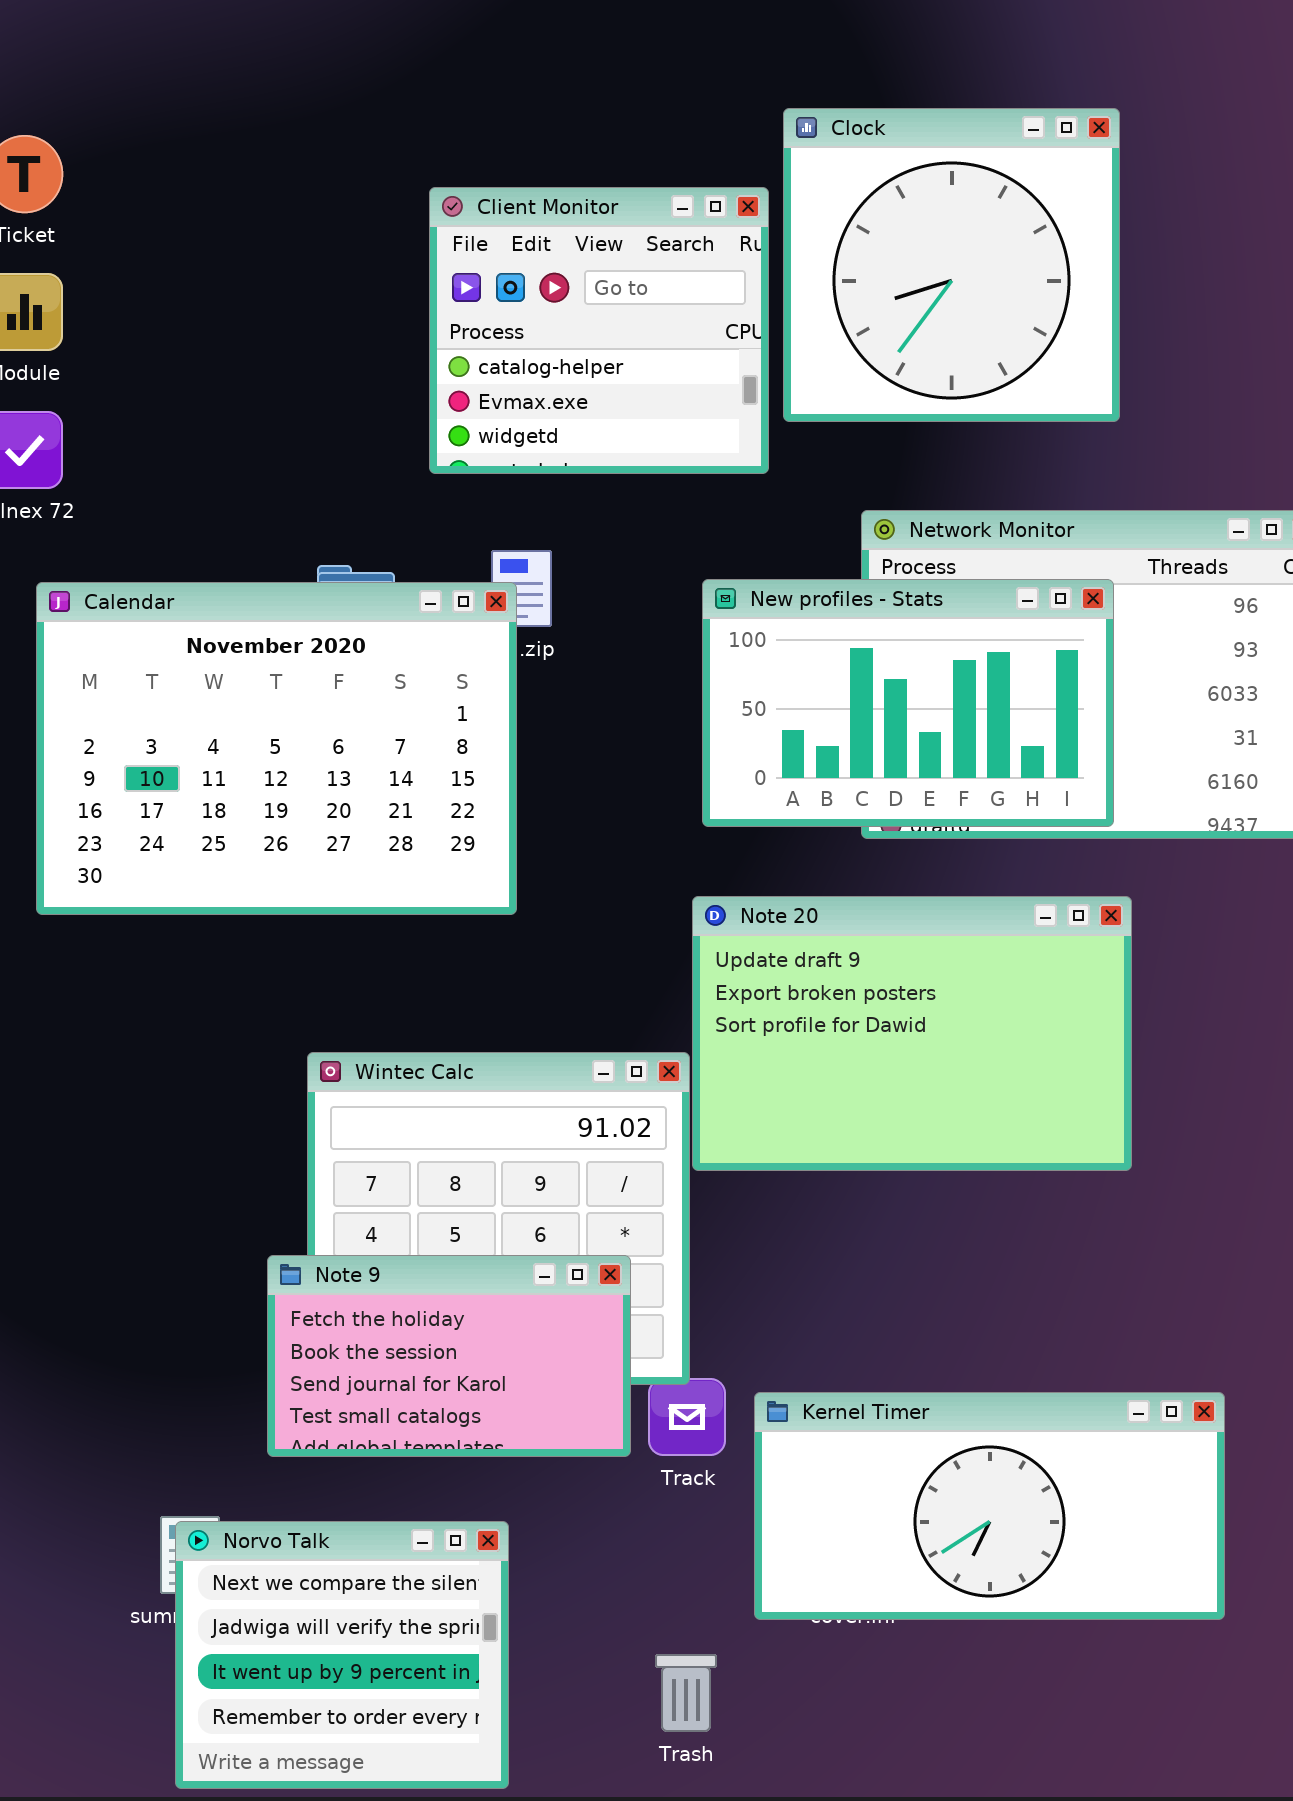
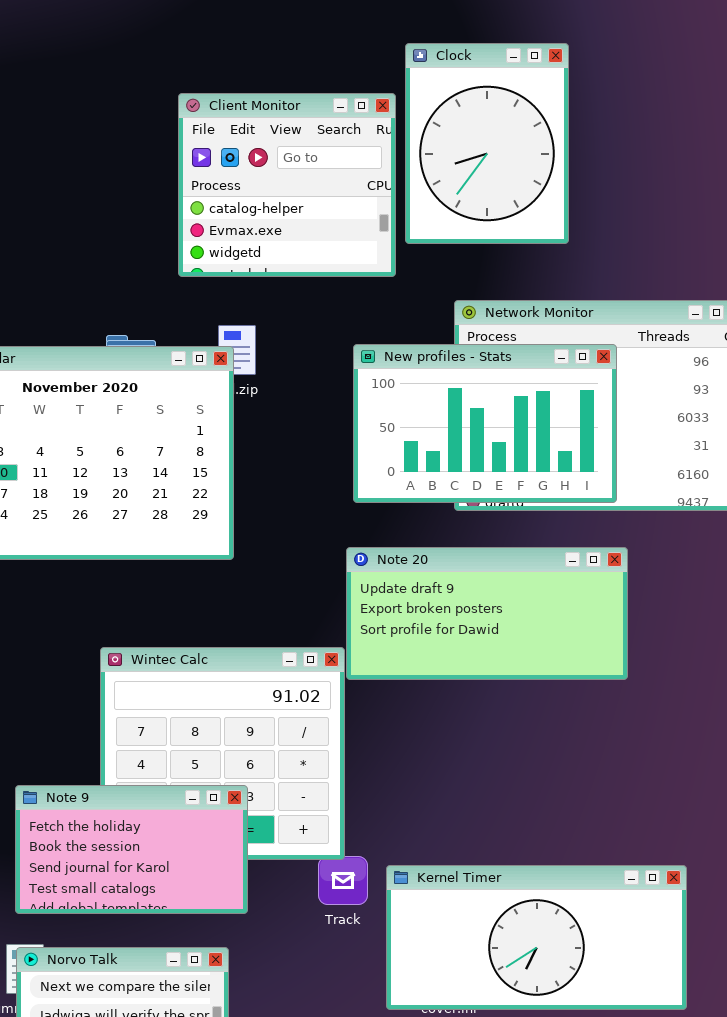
Clock: [783,108,1120,422] -> [405,43,569,244], resized
Note 20: [692,896,1132,1171] -> [346,547,628,680], resized
Note 9: [267,1255,631,1457] -> [15,785,248,914], moved

